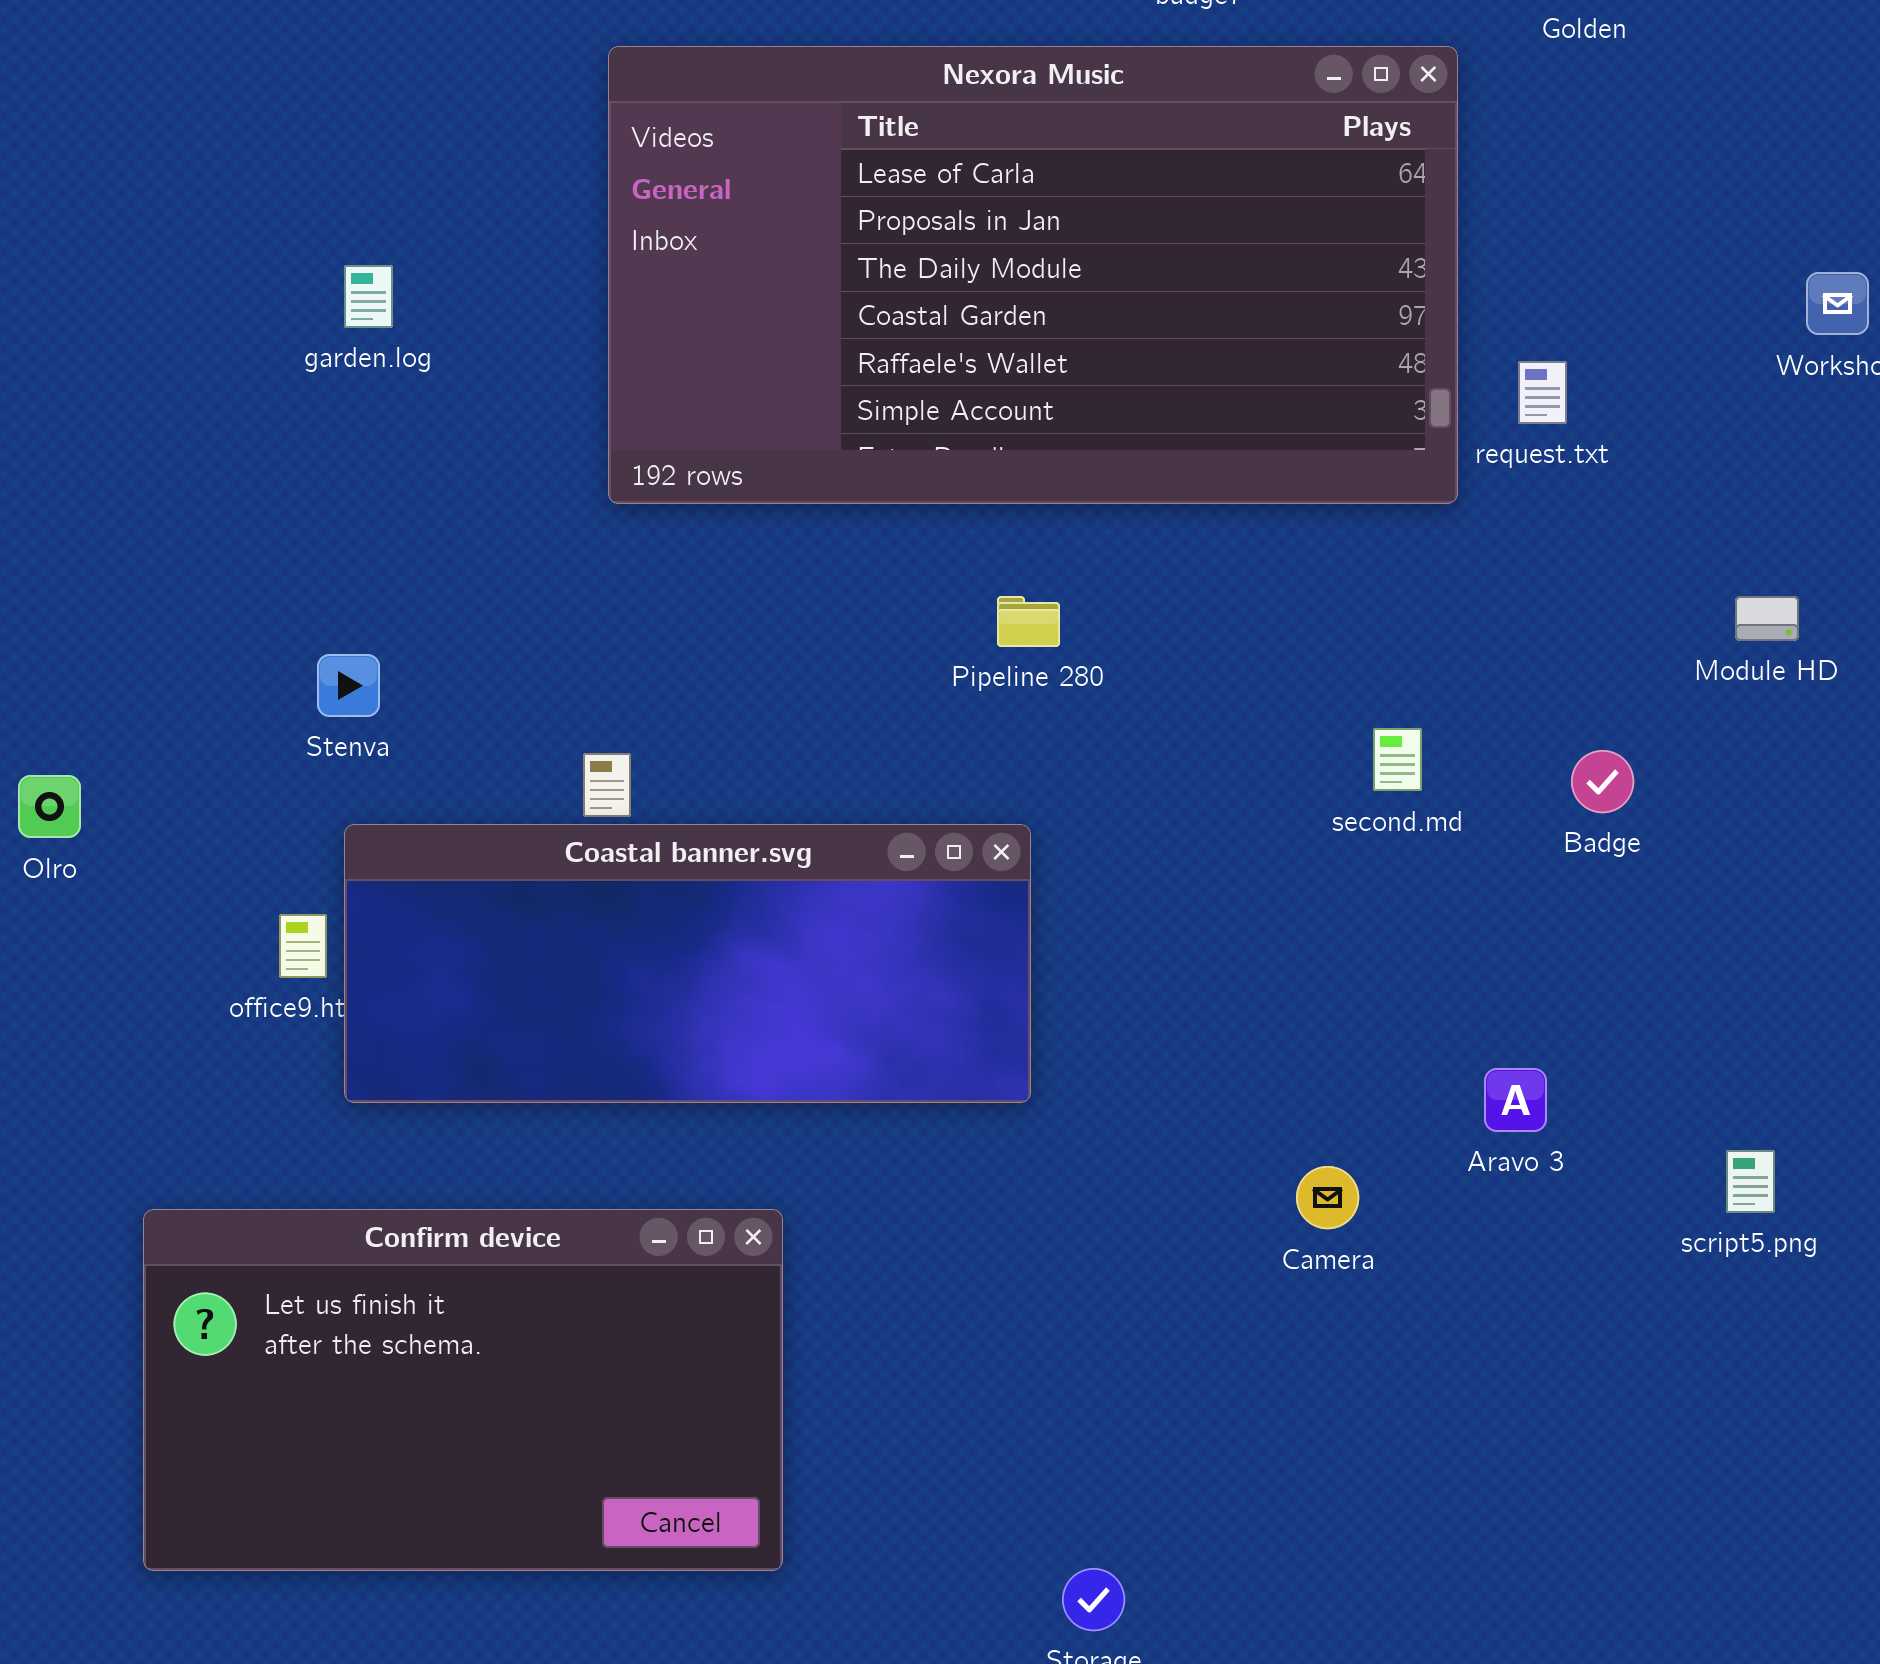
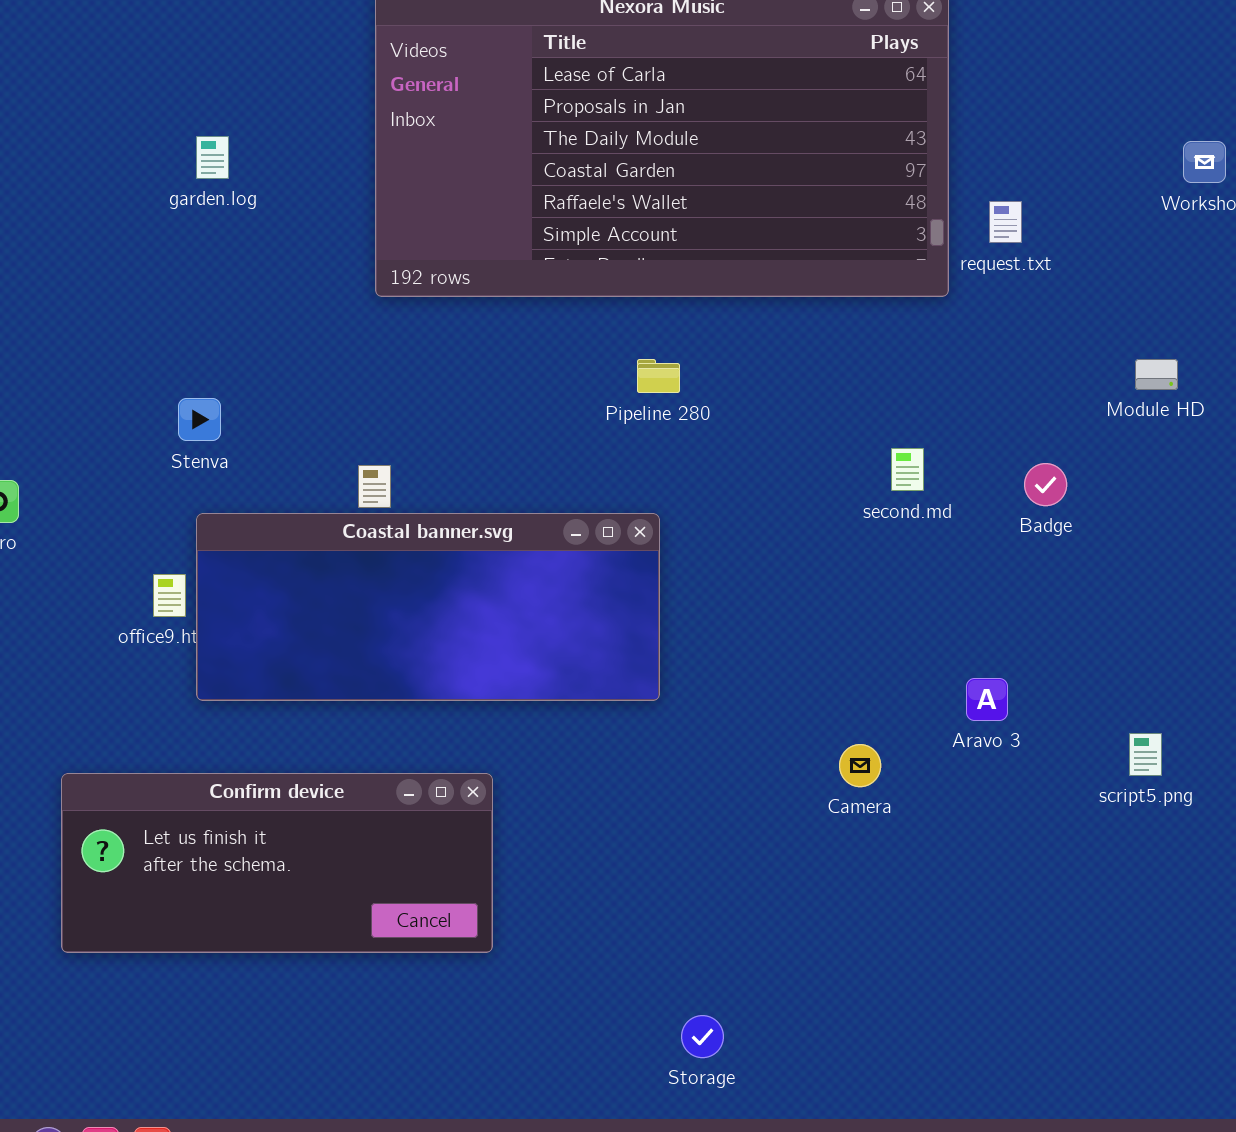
Confirm device: [143,1209,783,1571] -> [61,773,493,953], resized

